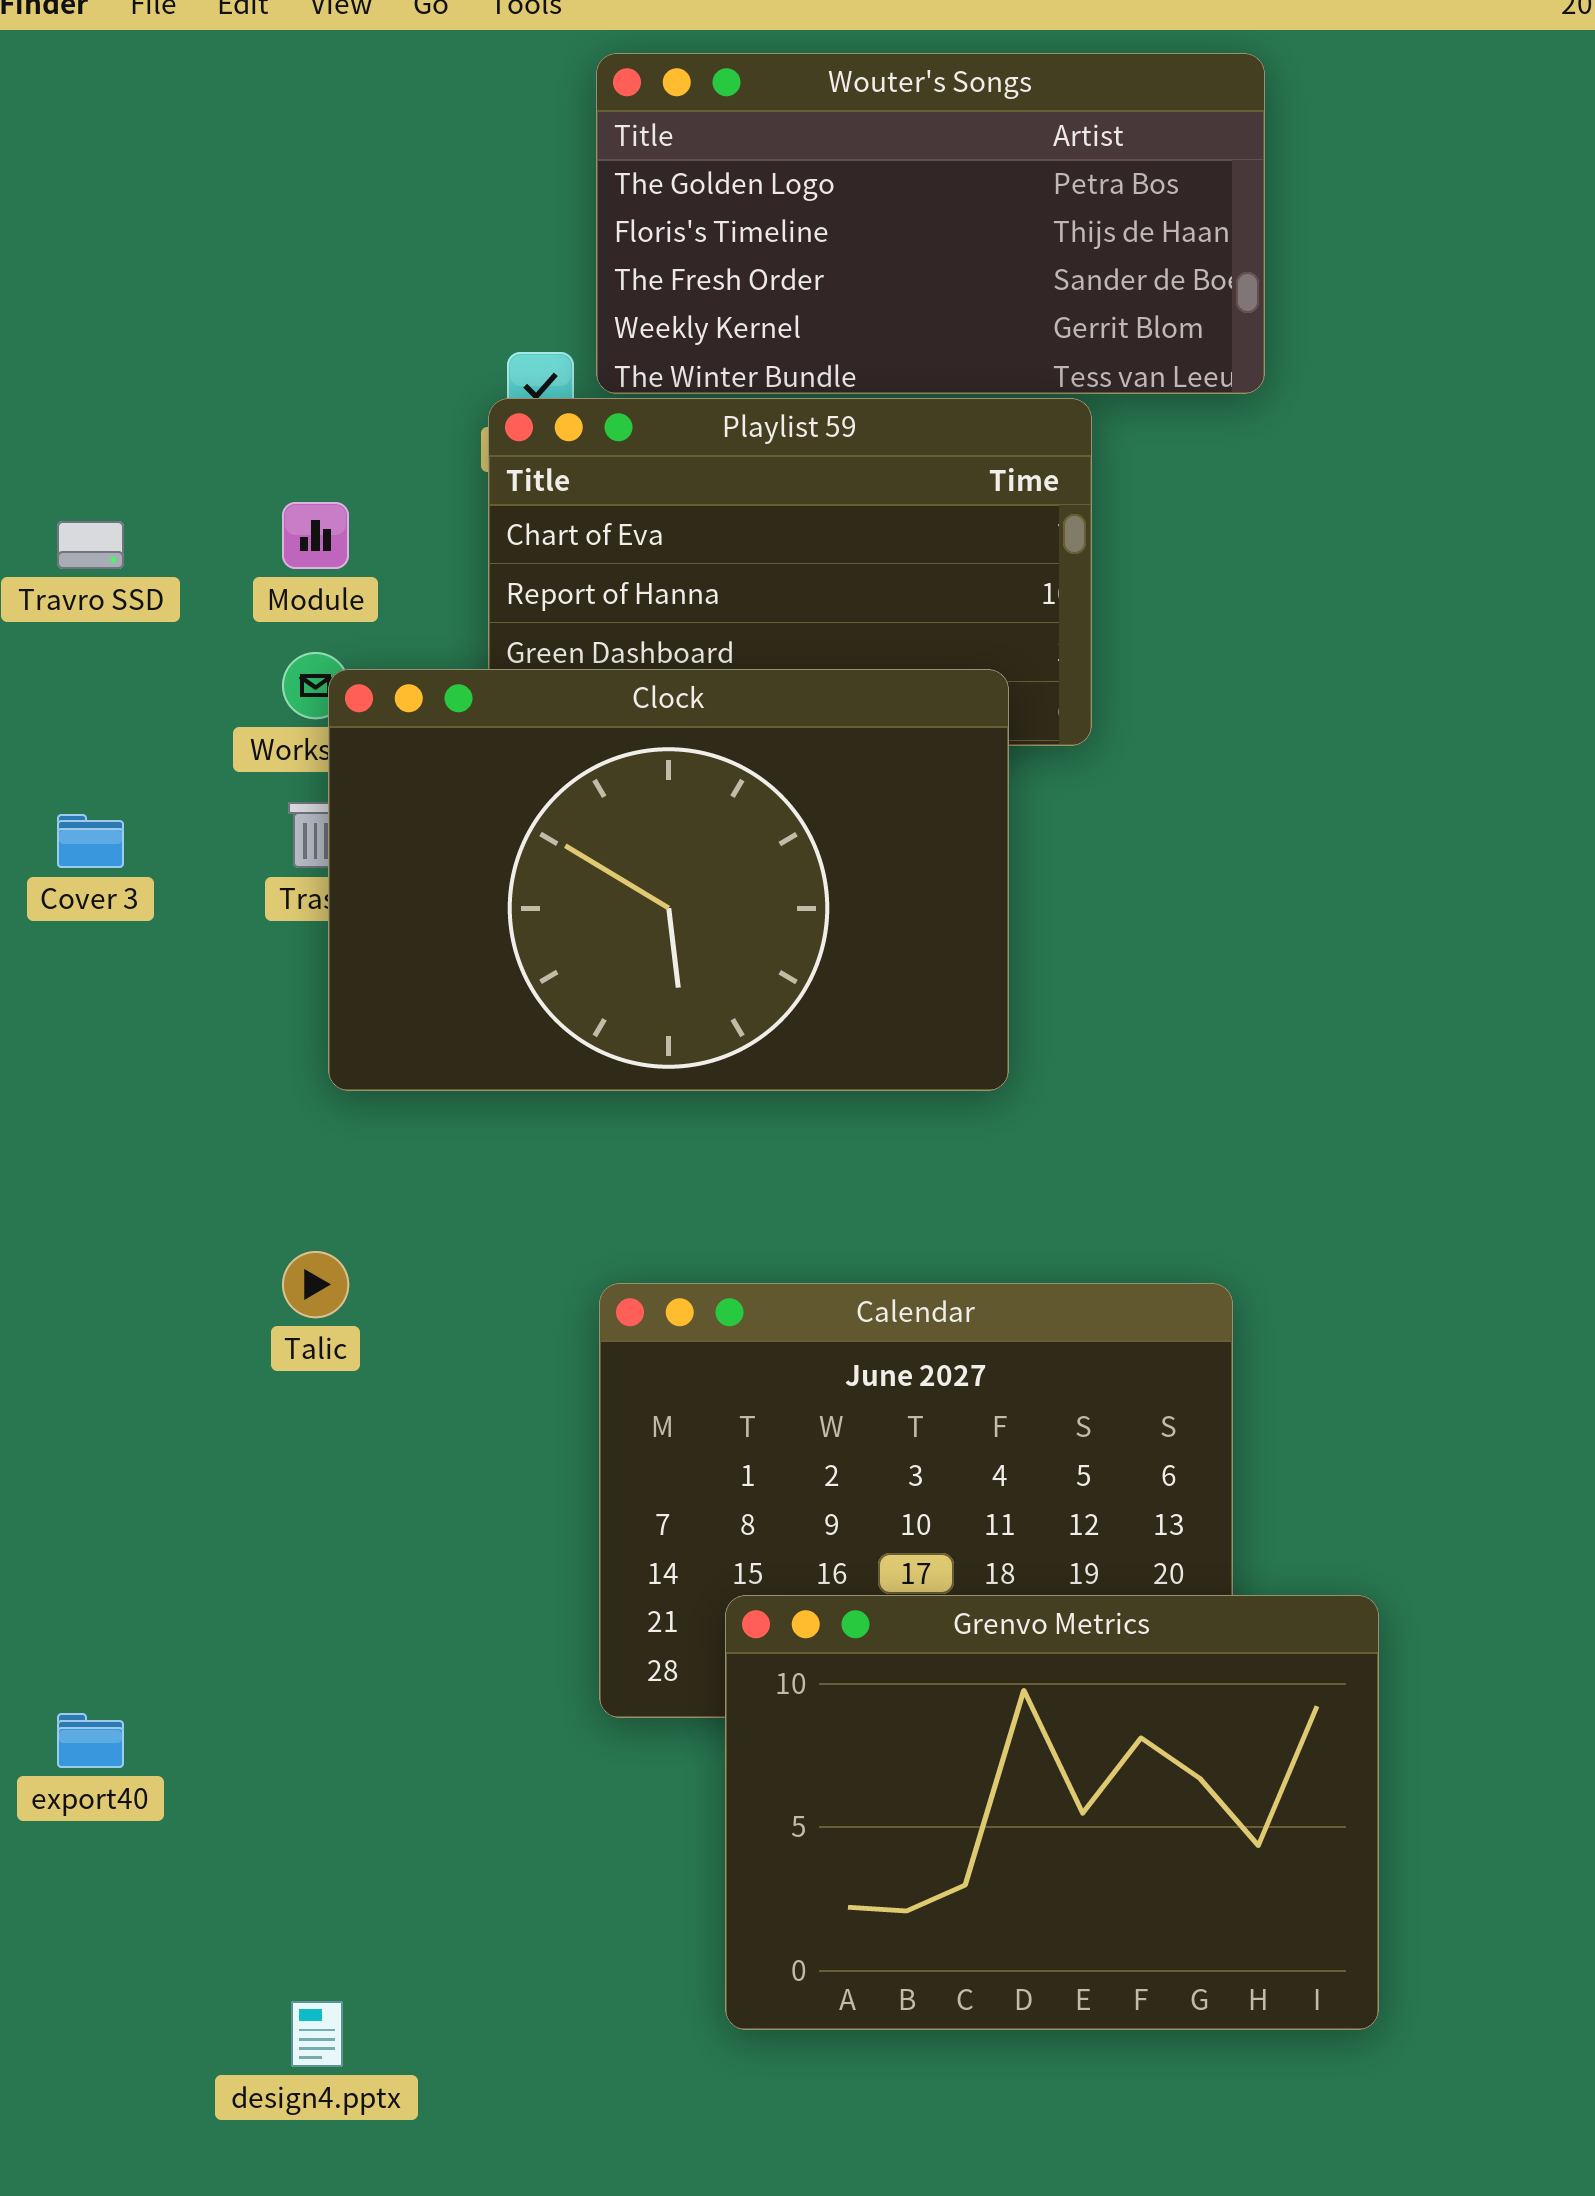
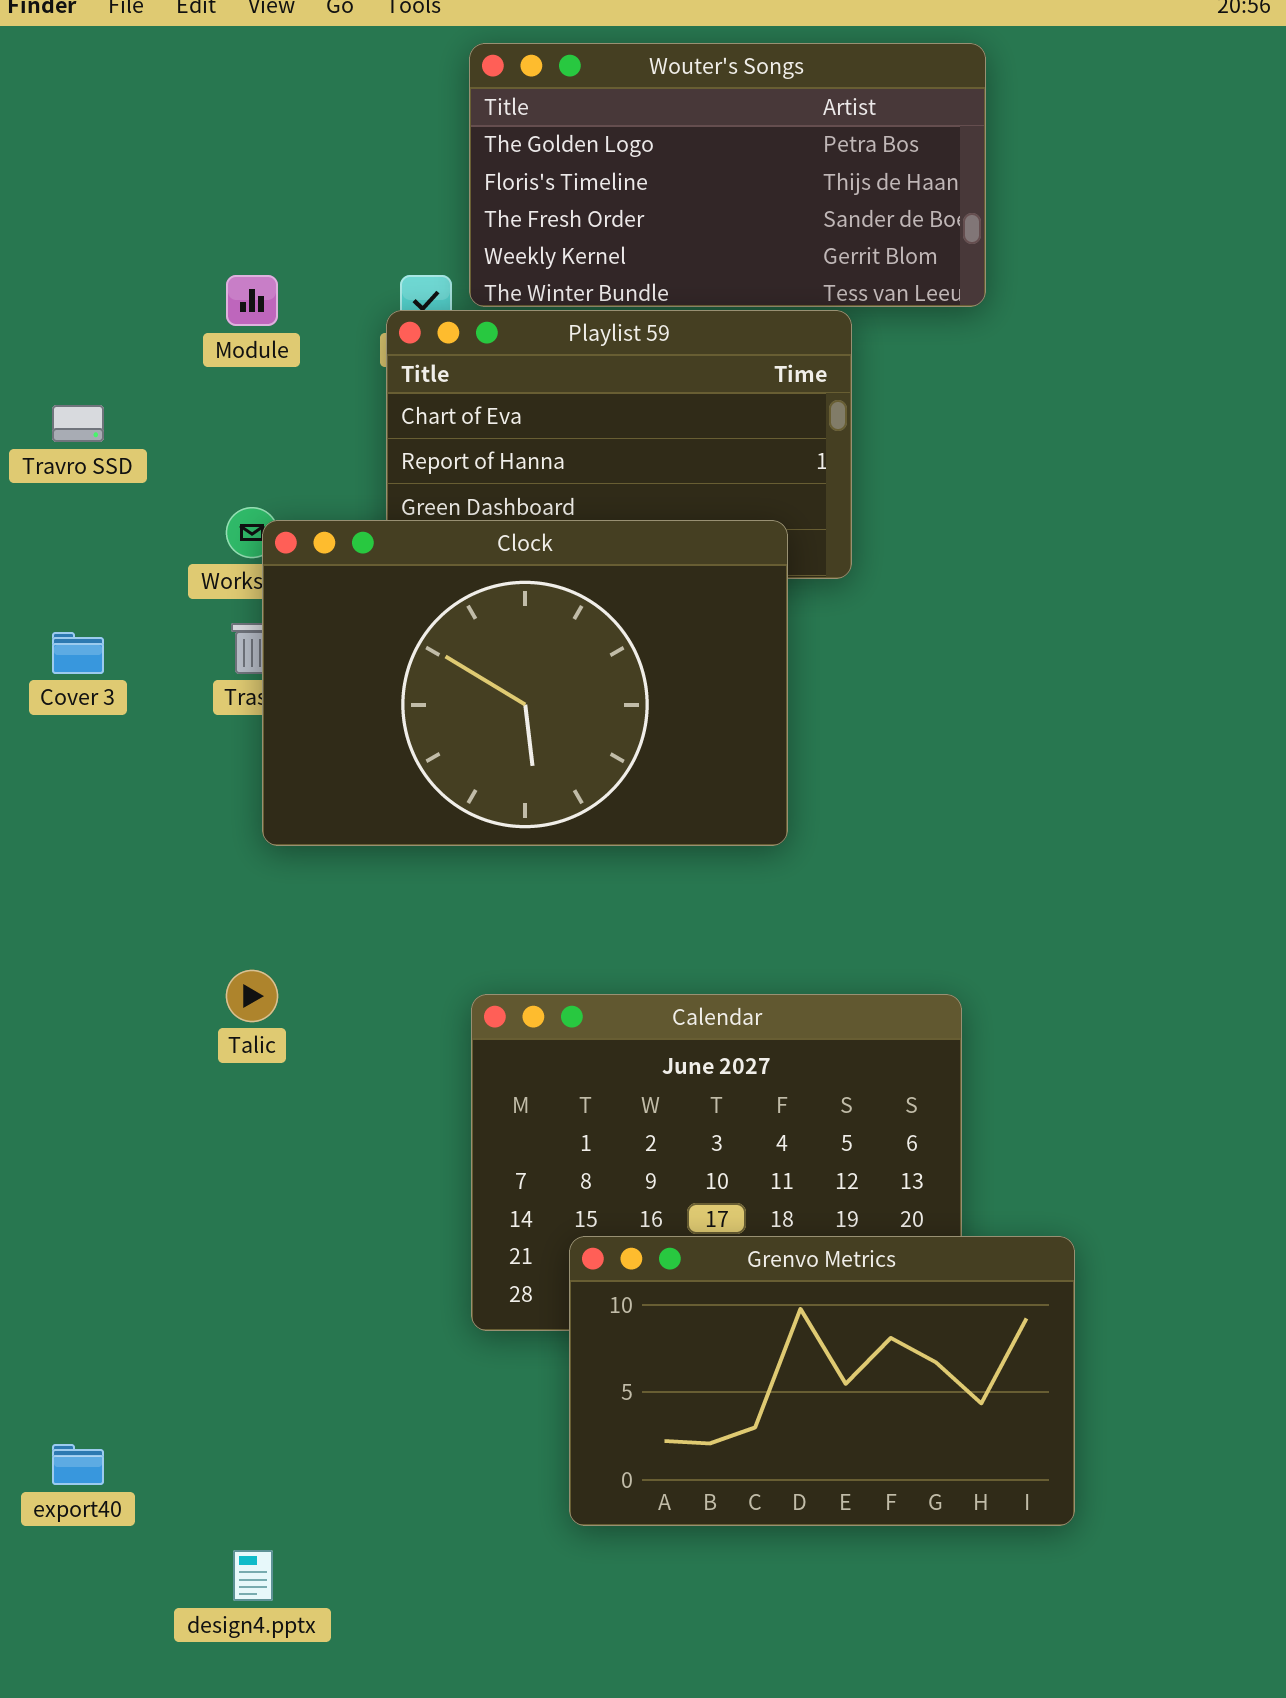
Module: [282,502,349,569] -> [226,275,278,326], moved
Grenvo Metrics: [725,1595,1379,2030] -> [569,1236,1075,1526], resized
export40: [57,1713,124,1768] -> [52,1444,104,1485], moved

